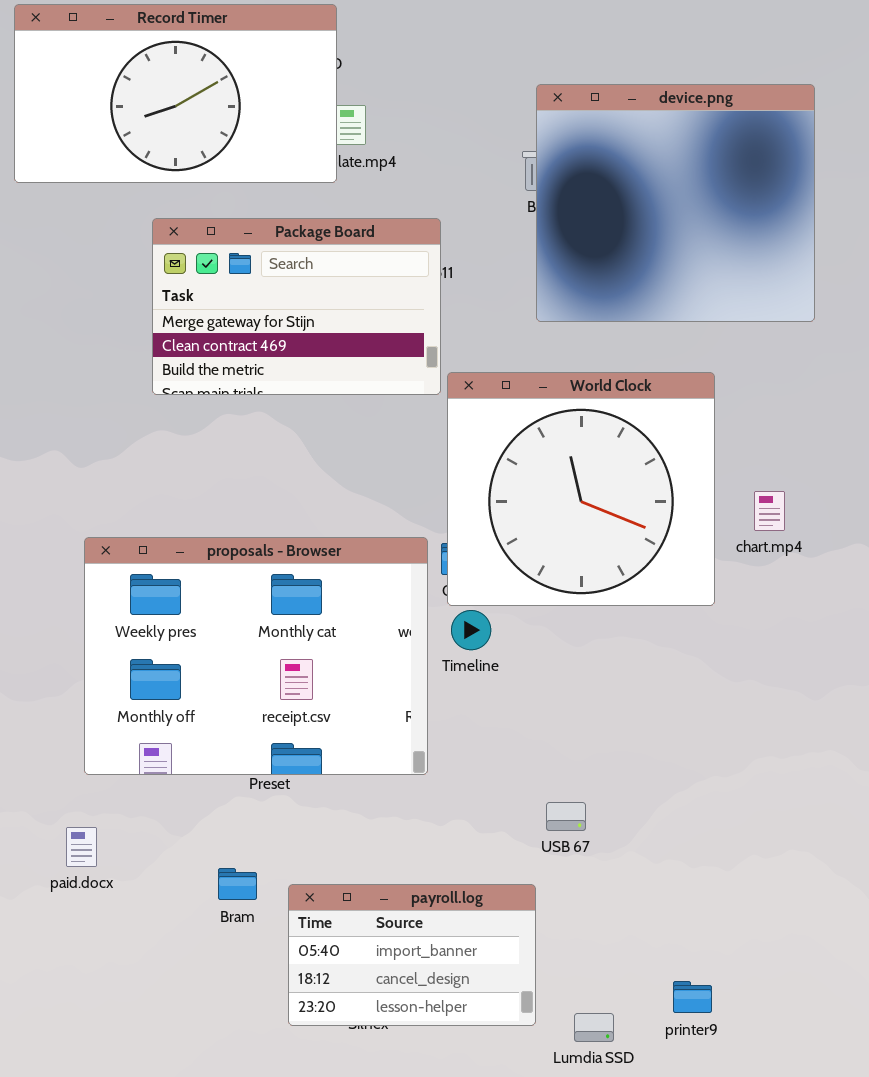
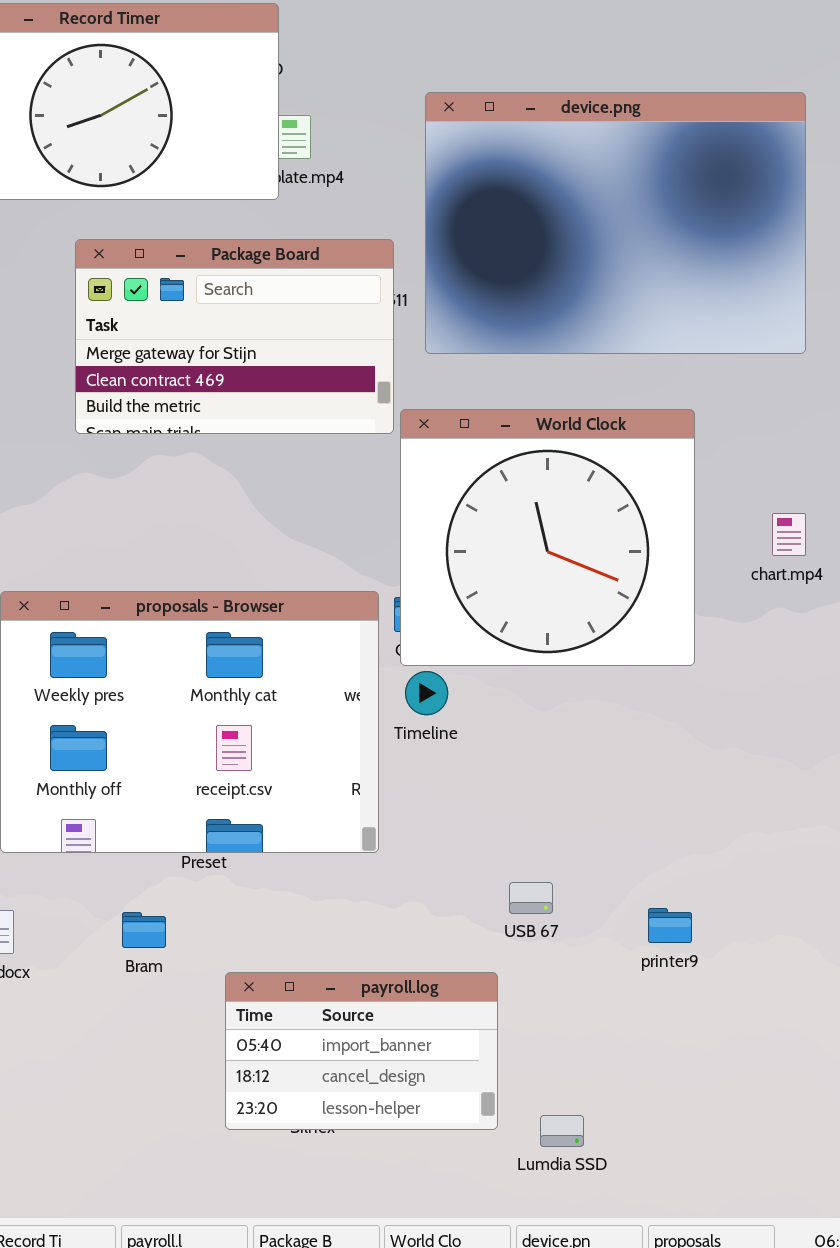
device.png: [536,84,815,322] -> [425,92,806,354], resized
chart.mp4: [754,491,785,531] -> [772,513,806,556], moved
Bram: [218,868,257,900] -> [122,912,166,948], moved
printer9: [673,981,712,1013] -> [648,908,692,943], moved

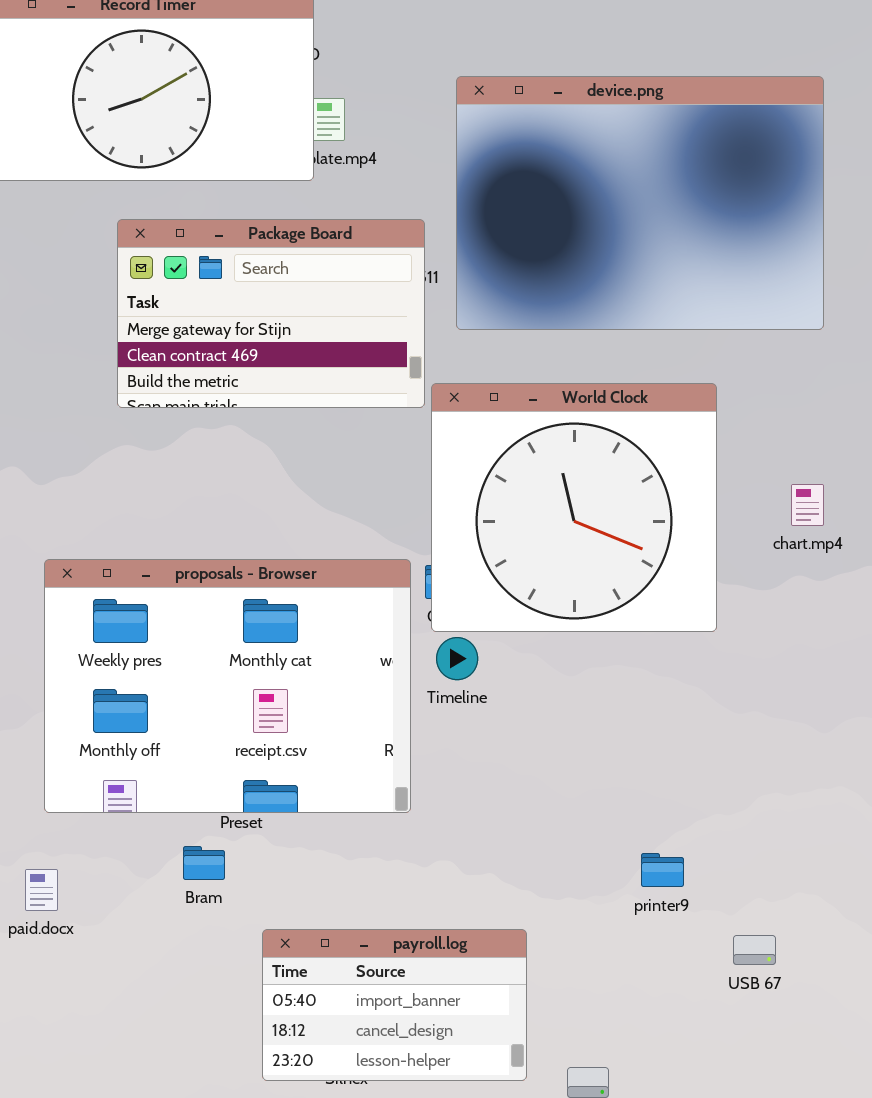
USB 67: [509,882,553,914] -> [733,935,776,965], moved
printer9: [648,908,692,943] -> [641,853,684,887], moved
Bram: [122,912,166,948] -> [183,846,225,880], moved

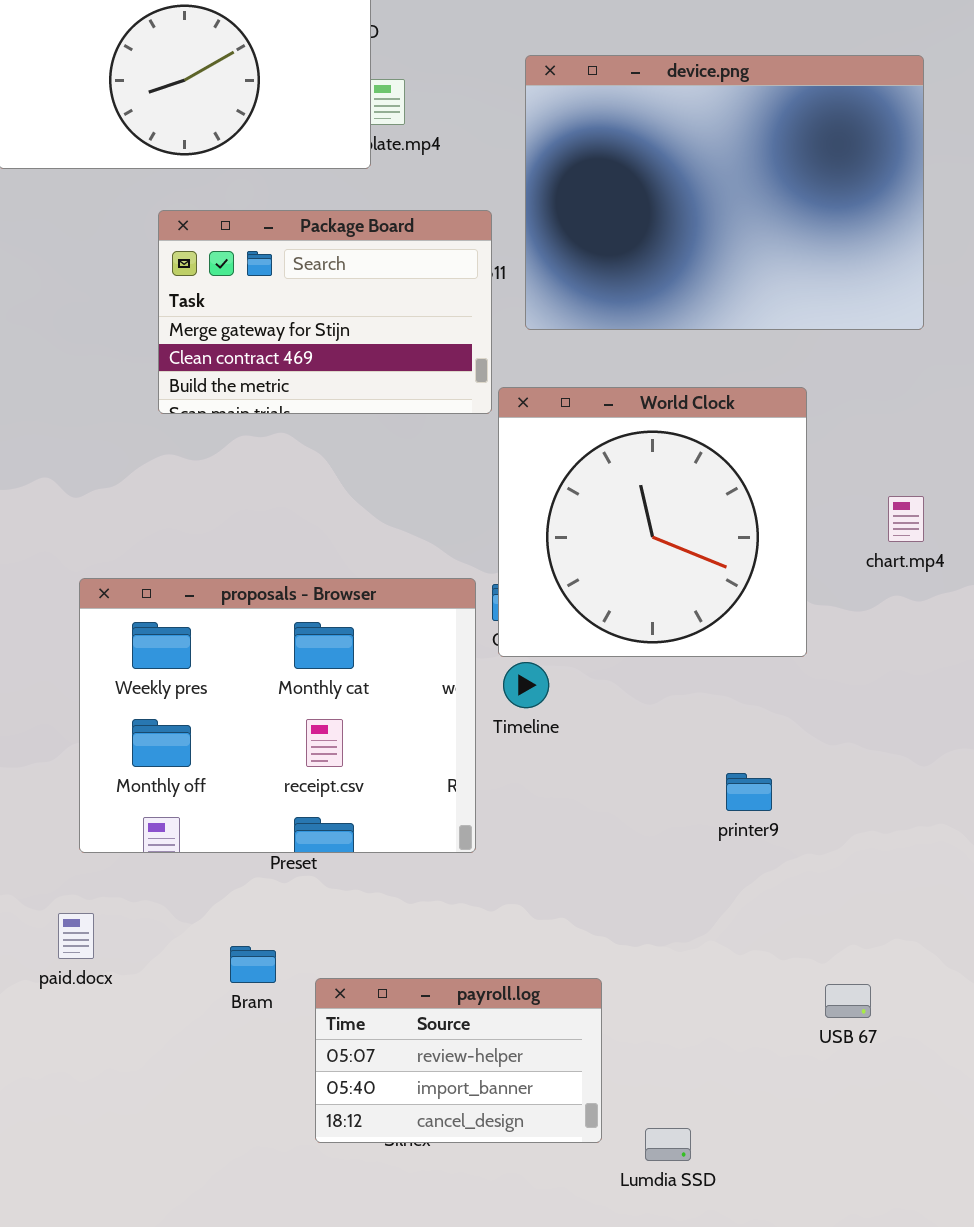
Bram: [183,846,225,880] -> [230,946,276,983], moved
printer9: [641,853,684,887] -> [726,773,772,811], moved
payroll.log: [262,929,527,1081] -> [315,978,602,1143], scrolled up 1 row

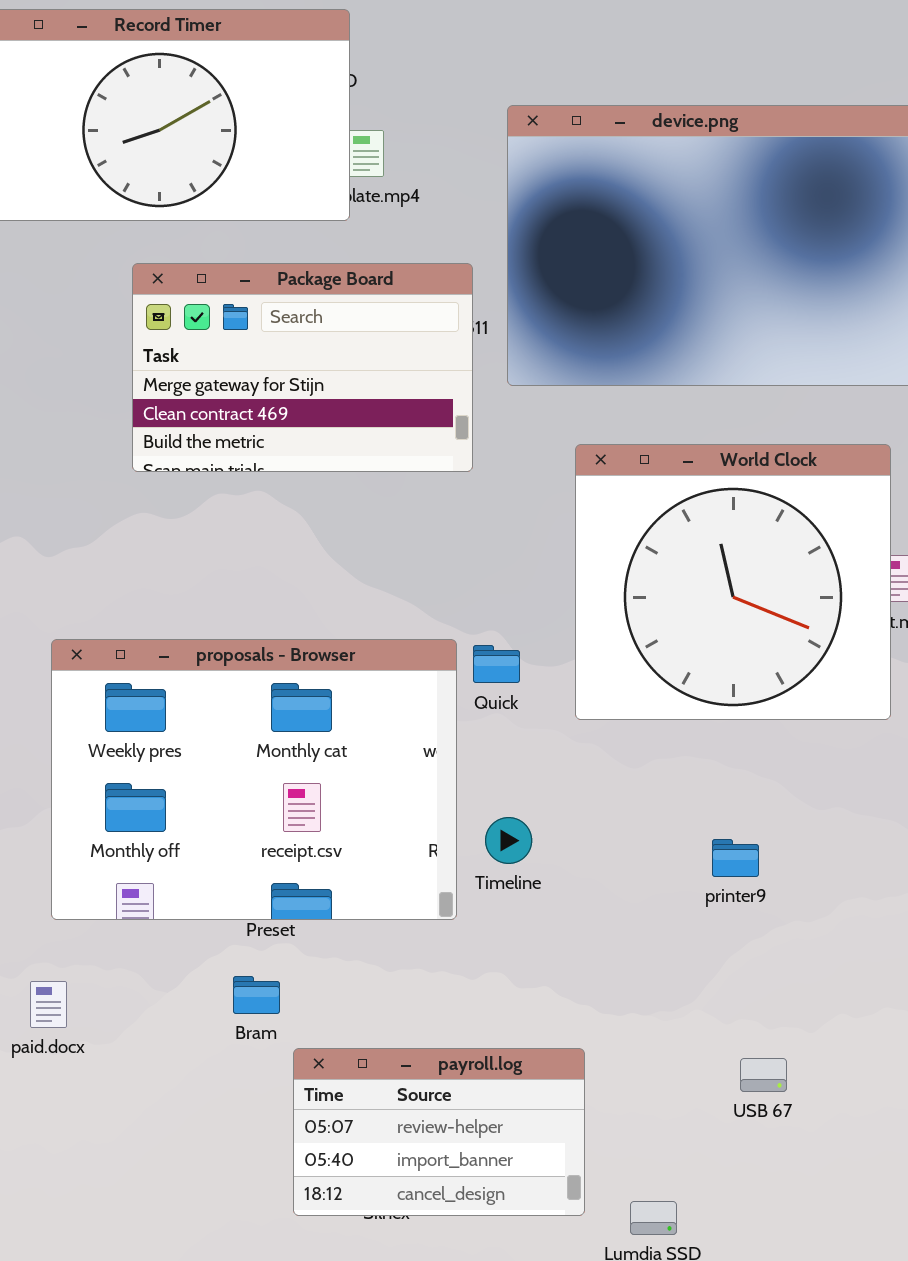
World Clock: [498,387,807,657] -> [575,444,891,720], moved
Timeline: [503,662,549,708] -> [485,817,532,864], moved
Bram: [230,946,276,983] -> [233,976,280,1014], moved
USB 67: [825,984,871,1018] -> [740,1058,787,1092], moved

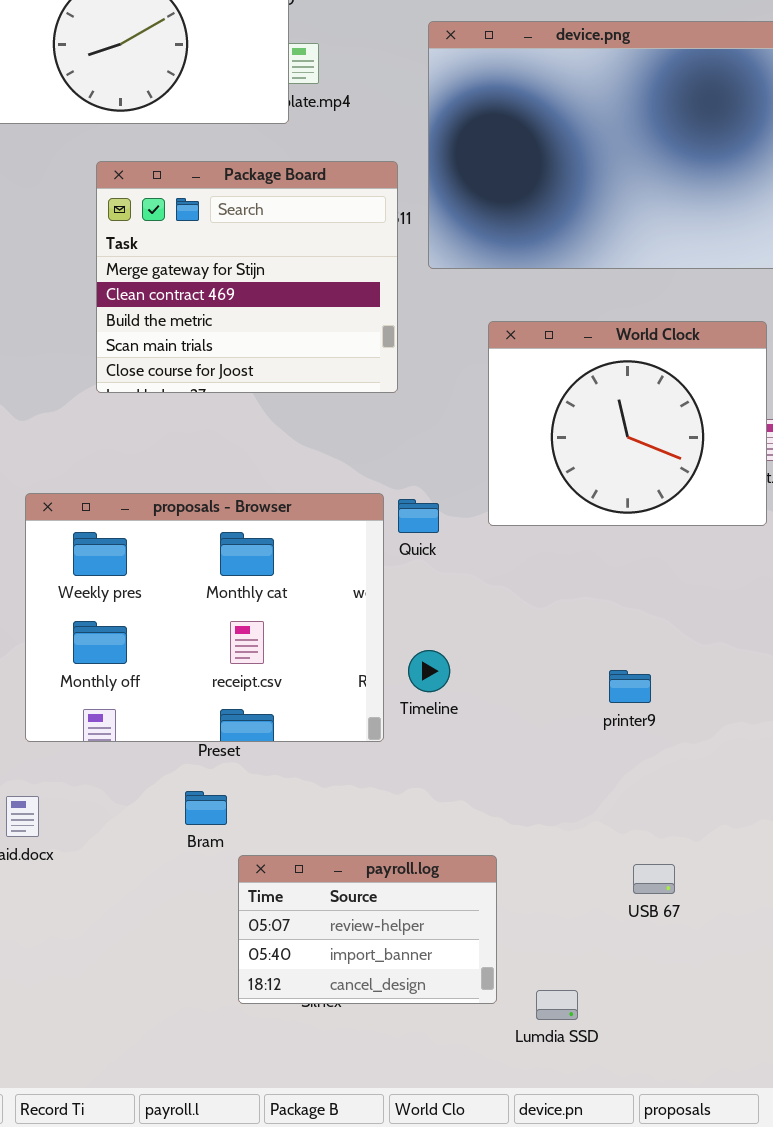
Package Board: [132,263,473,472] -> [96,161,398,393], resized
World Clock: [575,444,891,720] -> [488,321,767,526], resized

